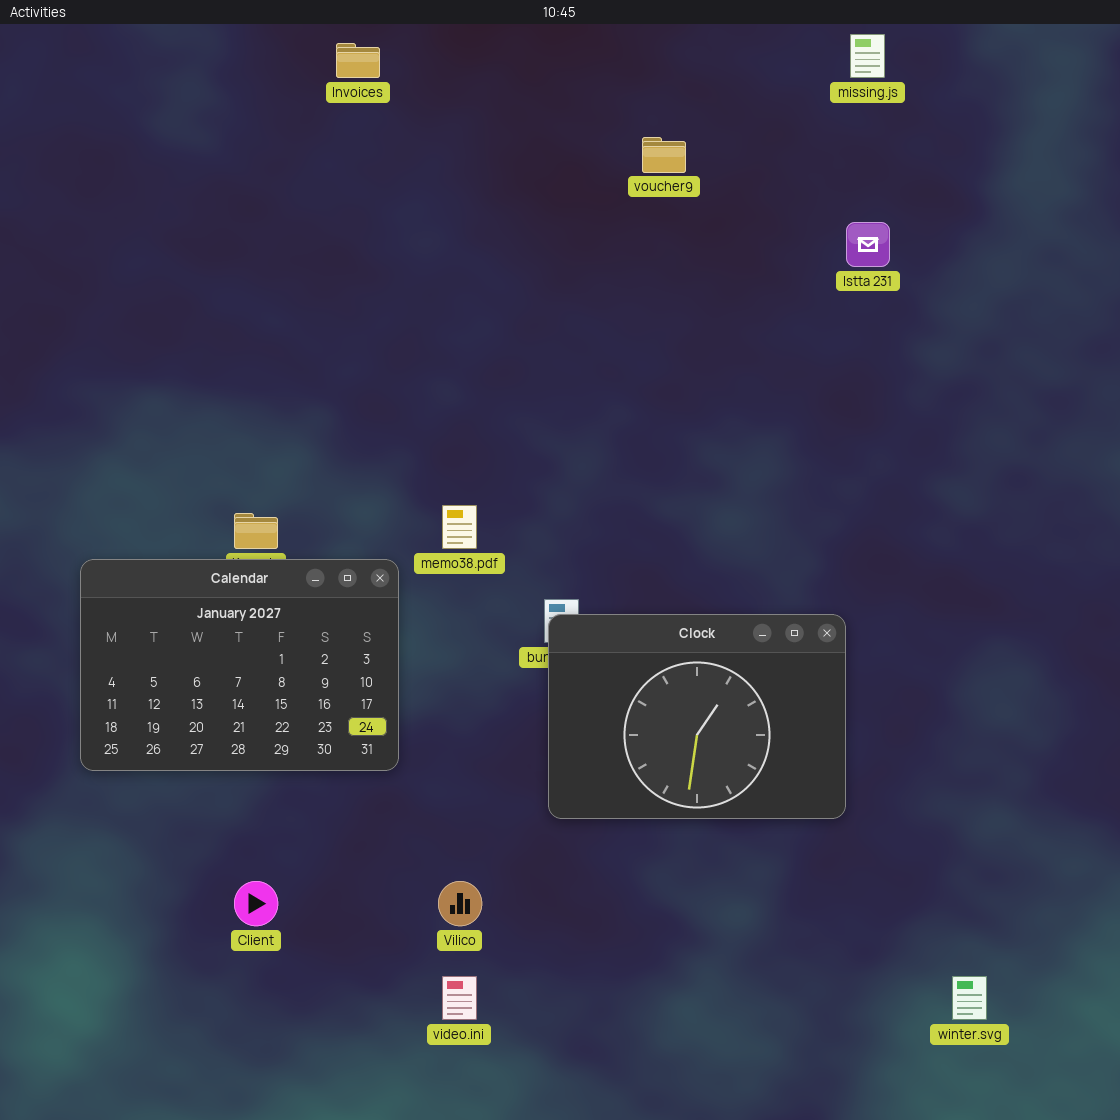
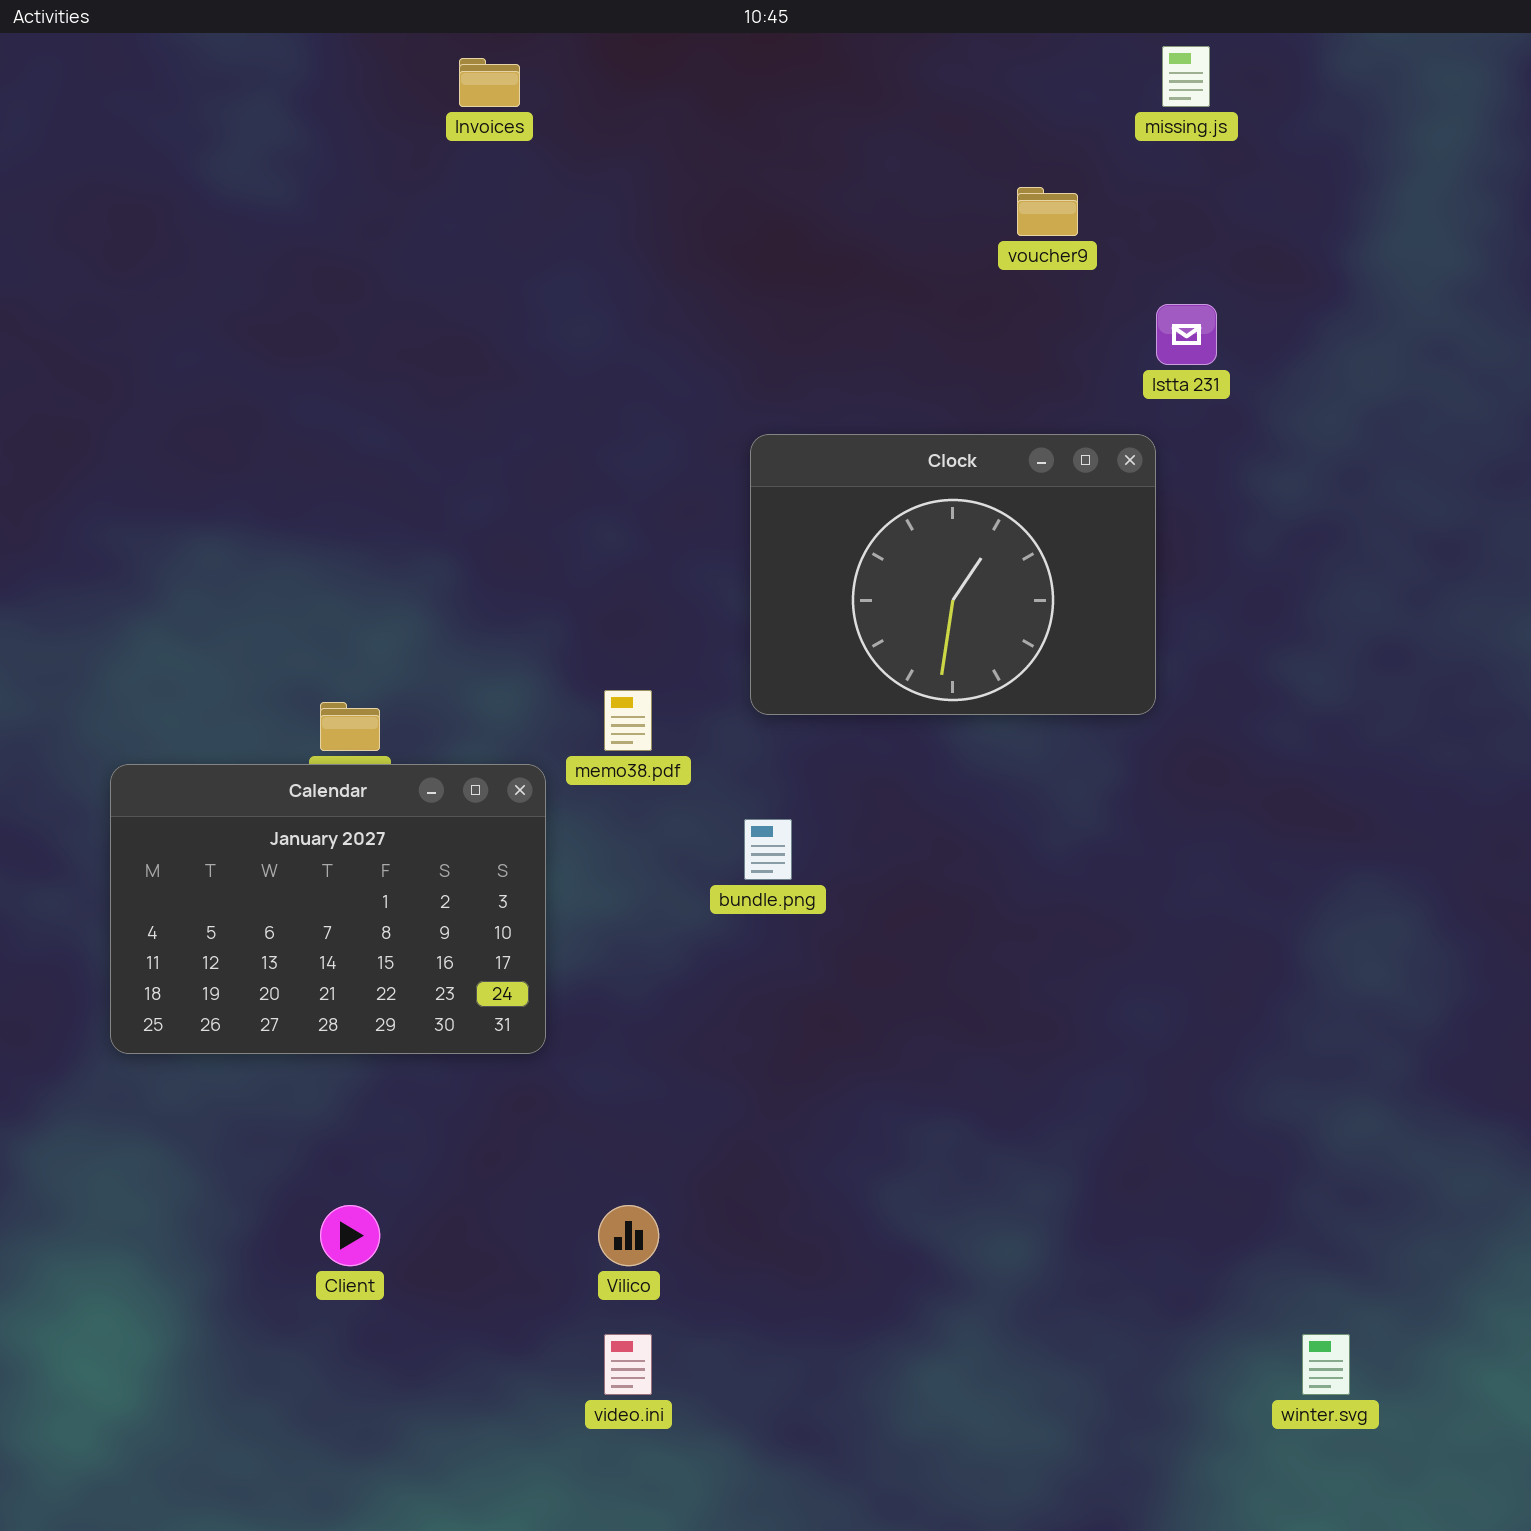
voucher9: [642,137,686,173] -> [1017,187,1078,236], moved
Clock: [548,614,846,819] -> [750,434,1156,715], moved

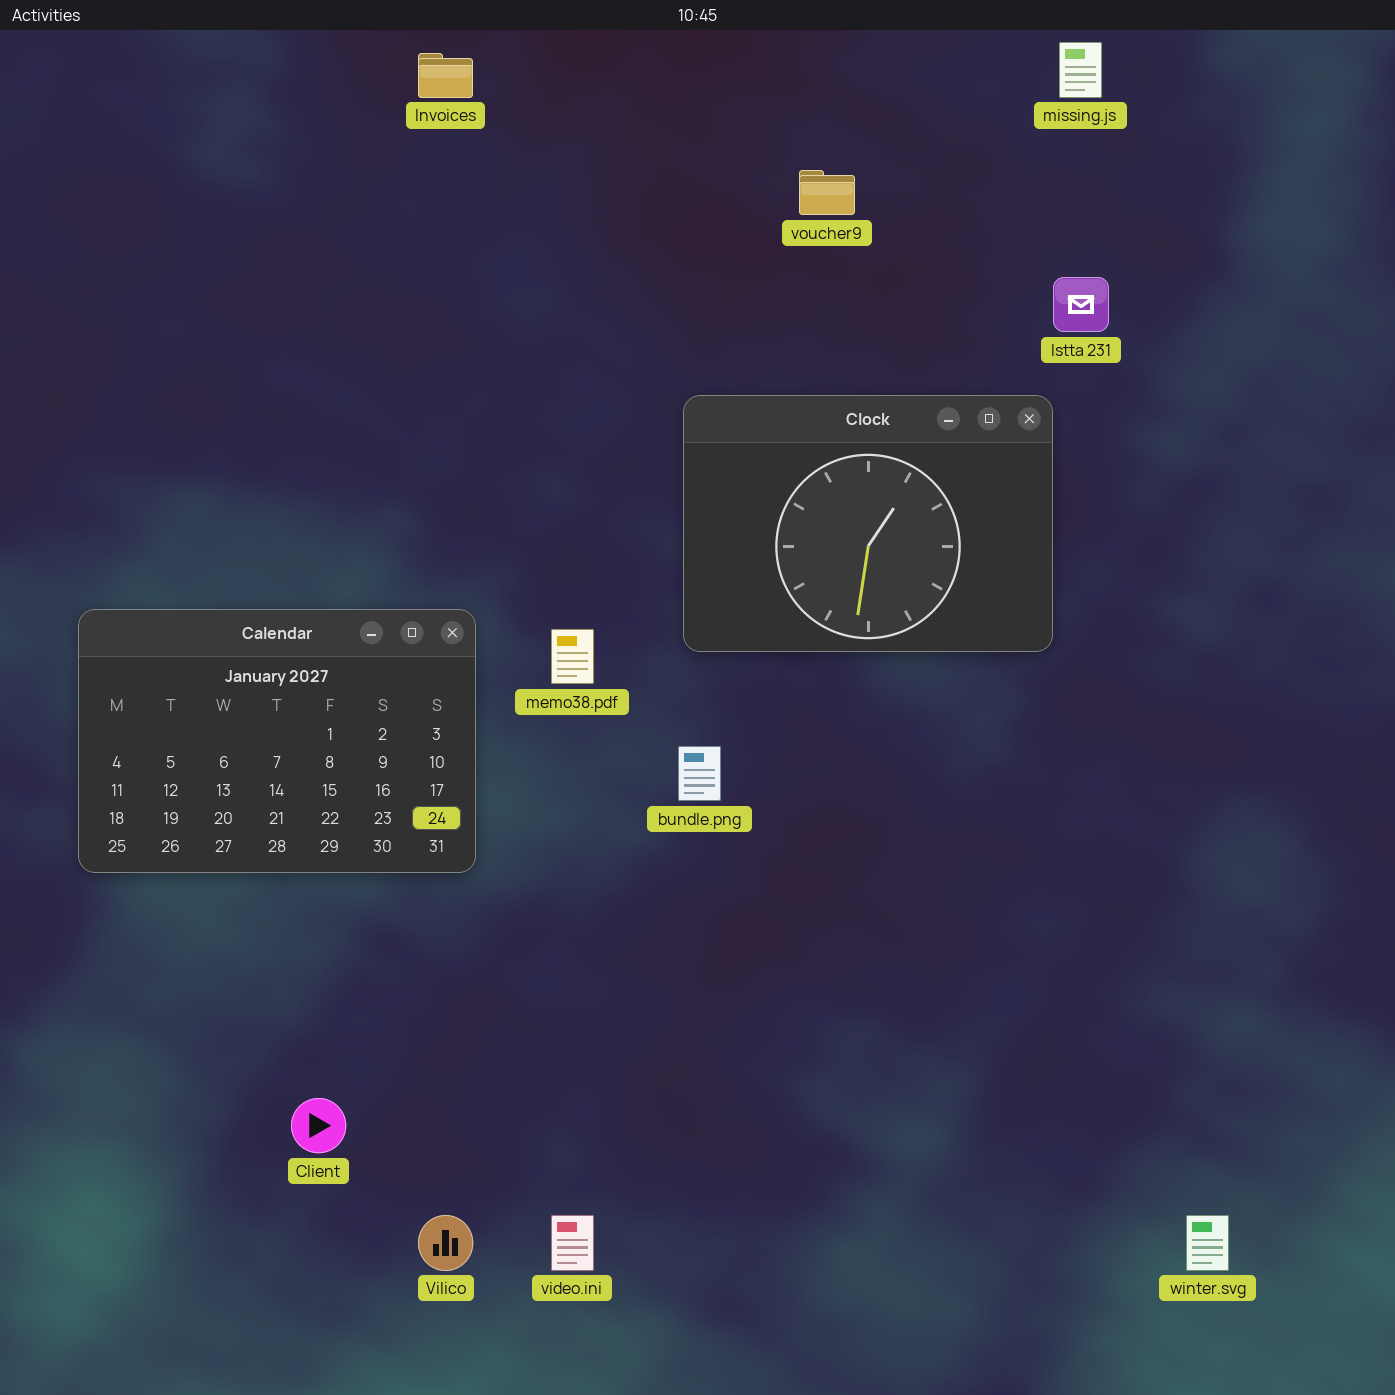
voucher9: [1017,187,1078,236] -> [799,170,855,215], moved
Calendar: [110,764,546,1054] -> [78,609,476,873], moved
Vilico: [598,1205,659,1266] -> [418,1215,473,1271], moved

